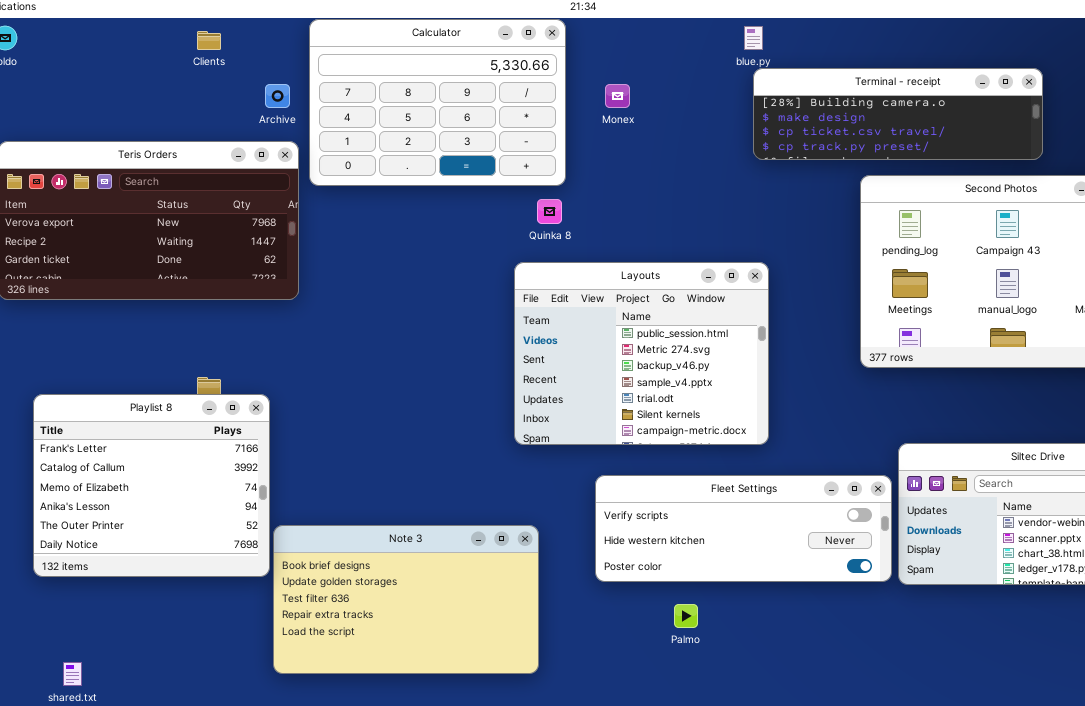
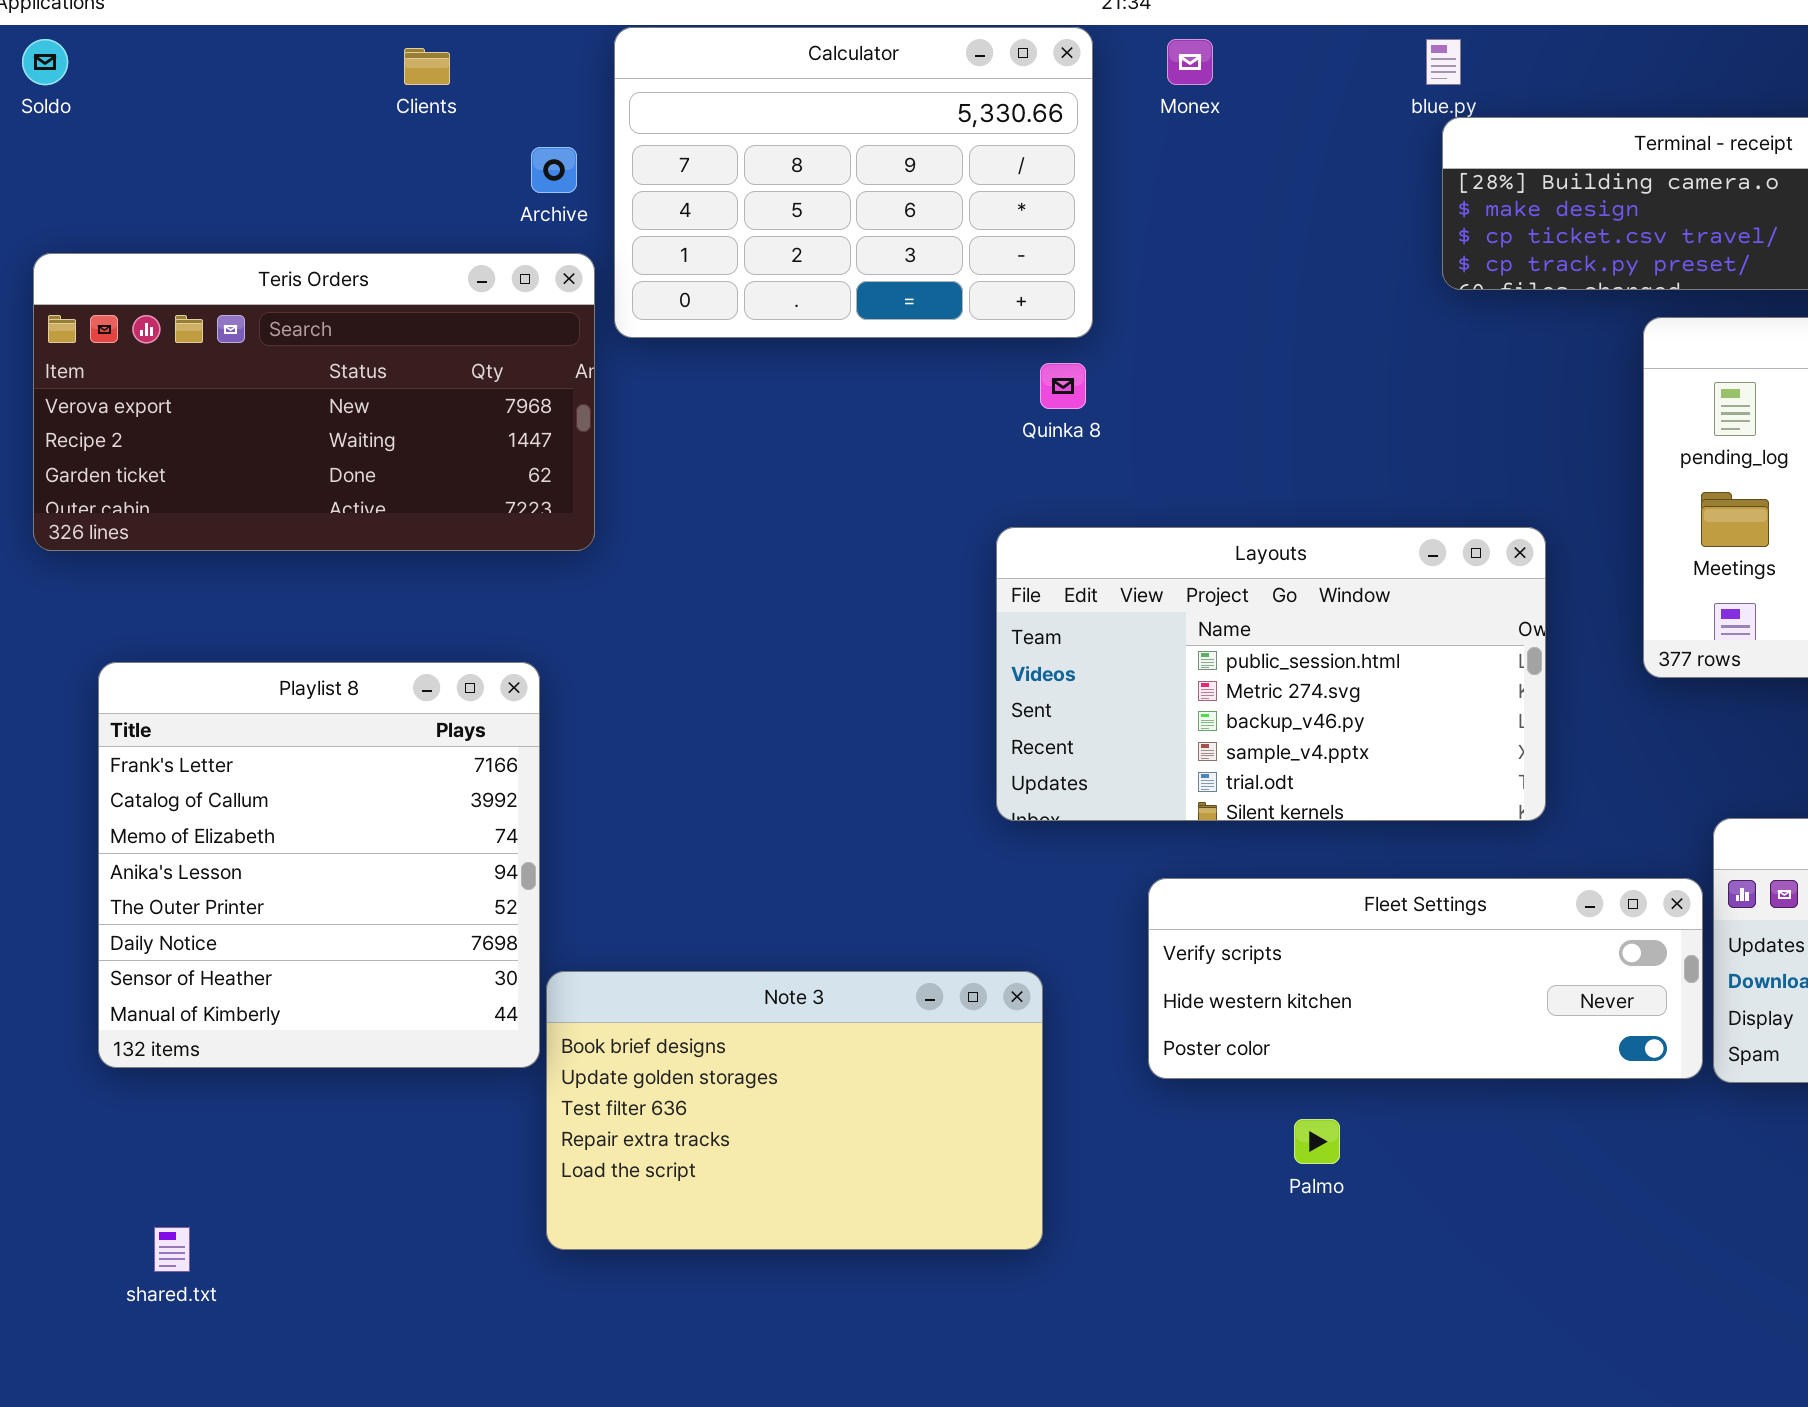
Monex: [605,84,630,108] -> [1167,39,1213,85], moved
Layouts: [514,262,769,445] -> [996,527,1546,821], resized
Playlist 8: [33,394,270,577] -> [98,662,540,1068], resized

